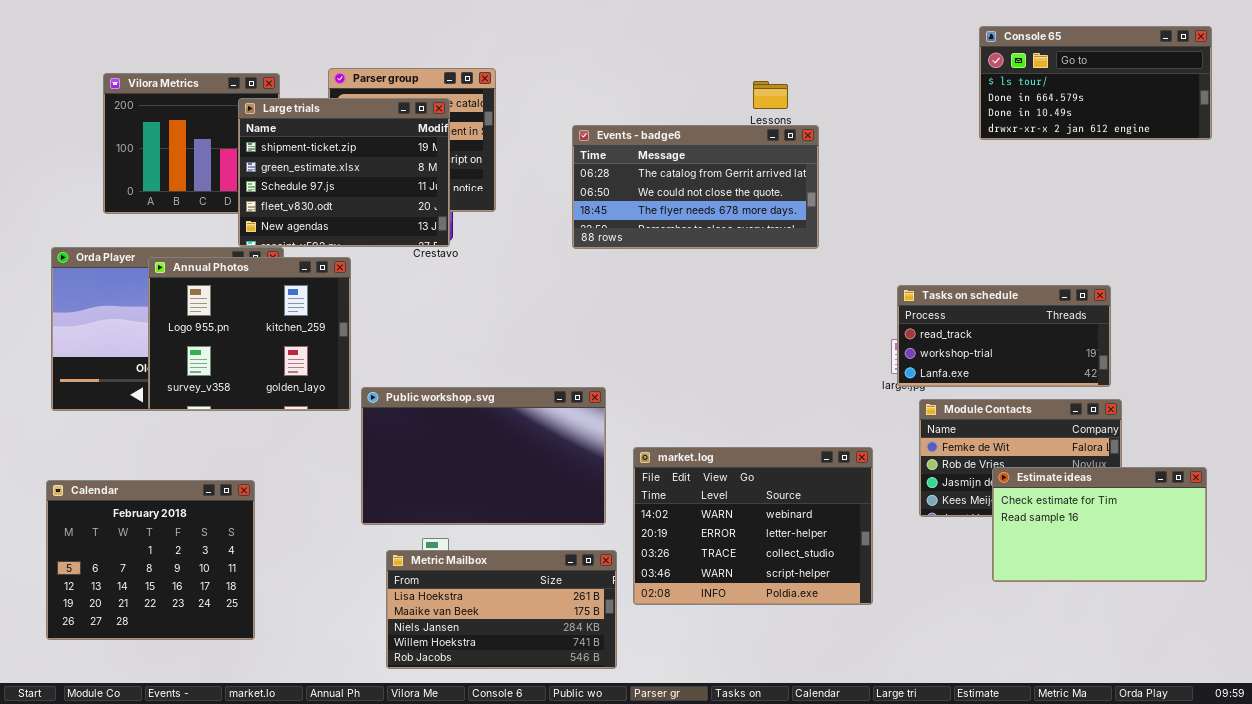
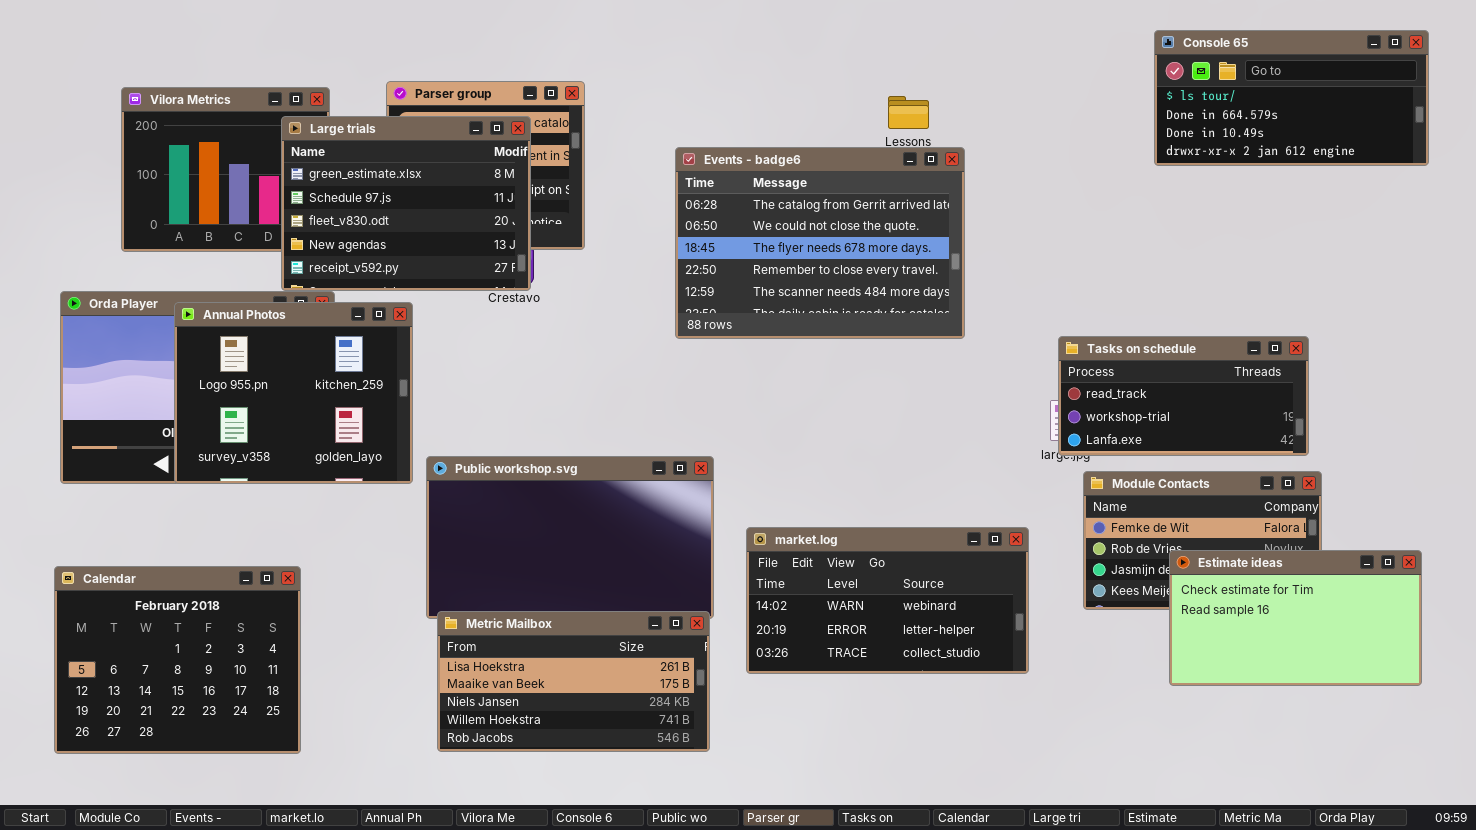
Large trials: [238,98,450,247] -> [281,116,531,291], scrolled down 1 row
Events - badge6: [572,125,819,249] -> [675,147,965,339], resized
market.log: [633,447,873,605] -> [746,527,1029,674], resized
Metric Mailbox: [386,550,617,669] -> [437,611,710,752], moved

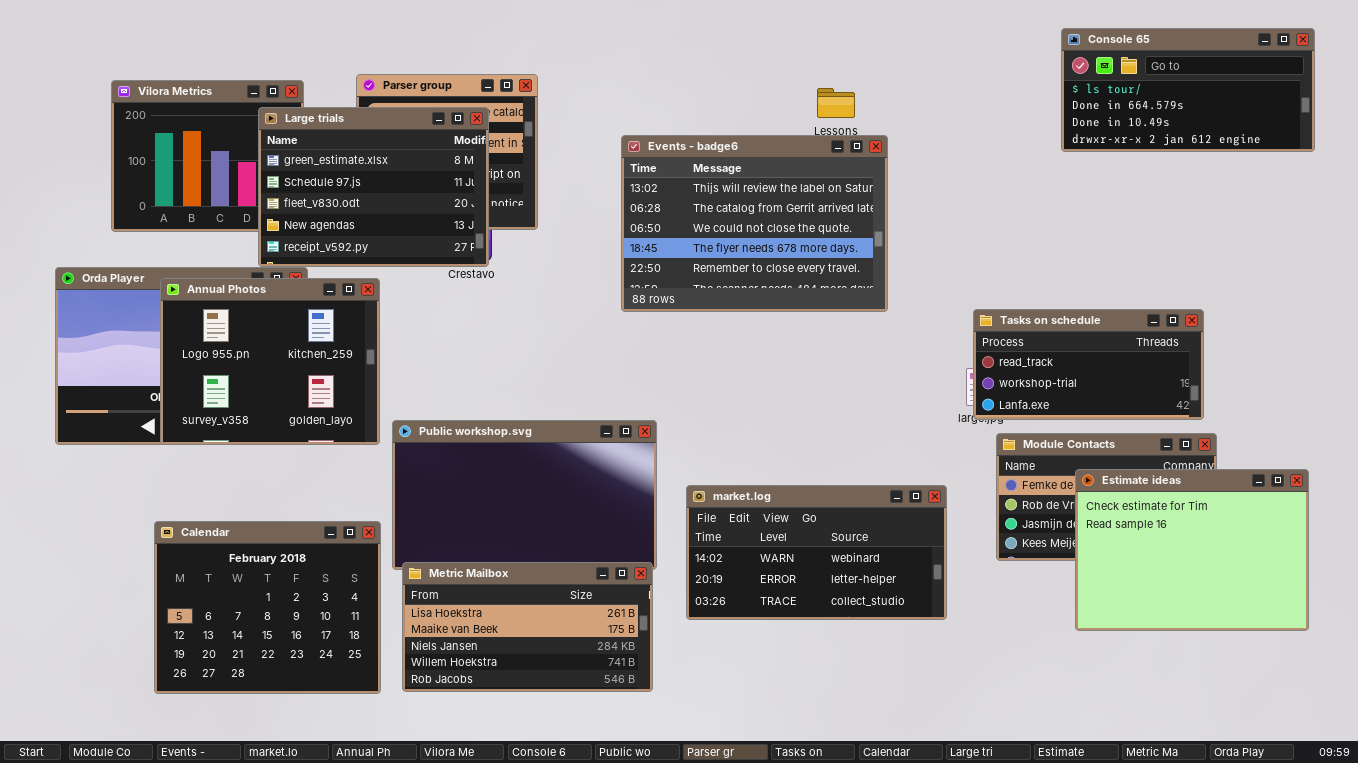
Events - badge6: [675,147,965,339] -> [621,135,888,312], scrolled up 1 row
Estimate ideas: [1169,550,1422,686] -> [1075,469,1309,631], resized
Calendar: [54,566,301,754] -> [154,521,381,694], moved

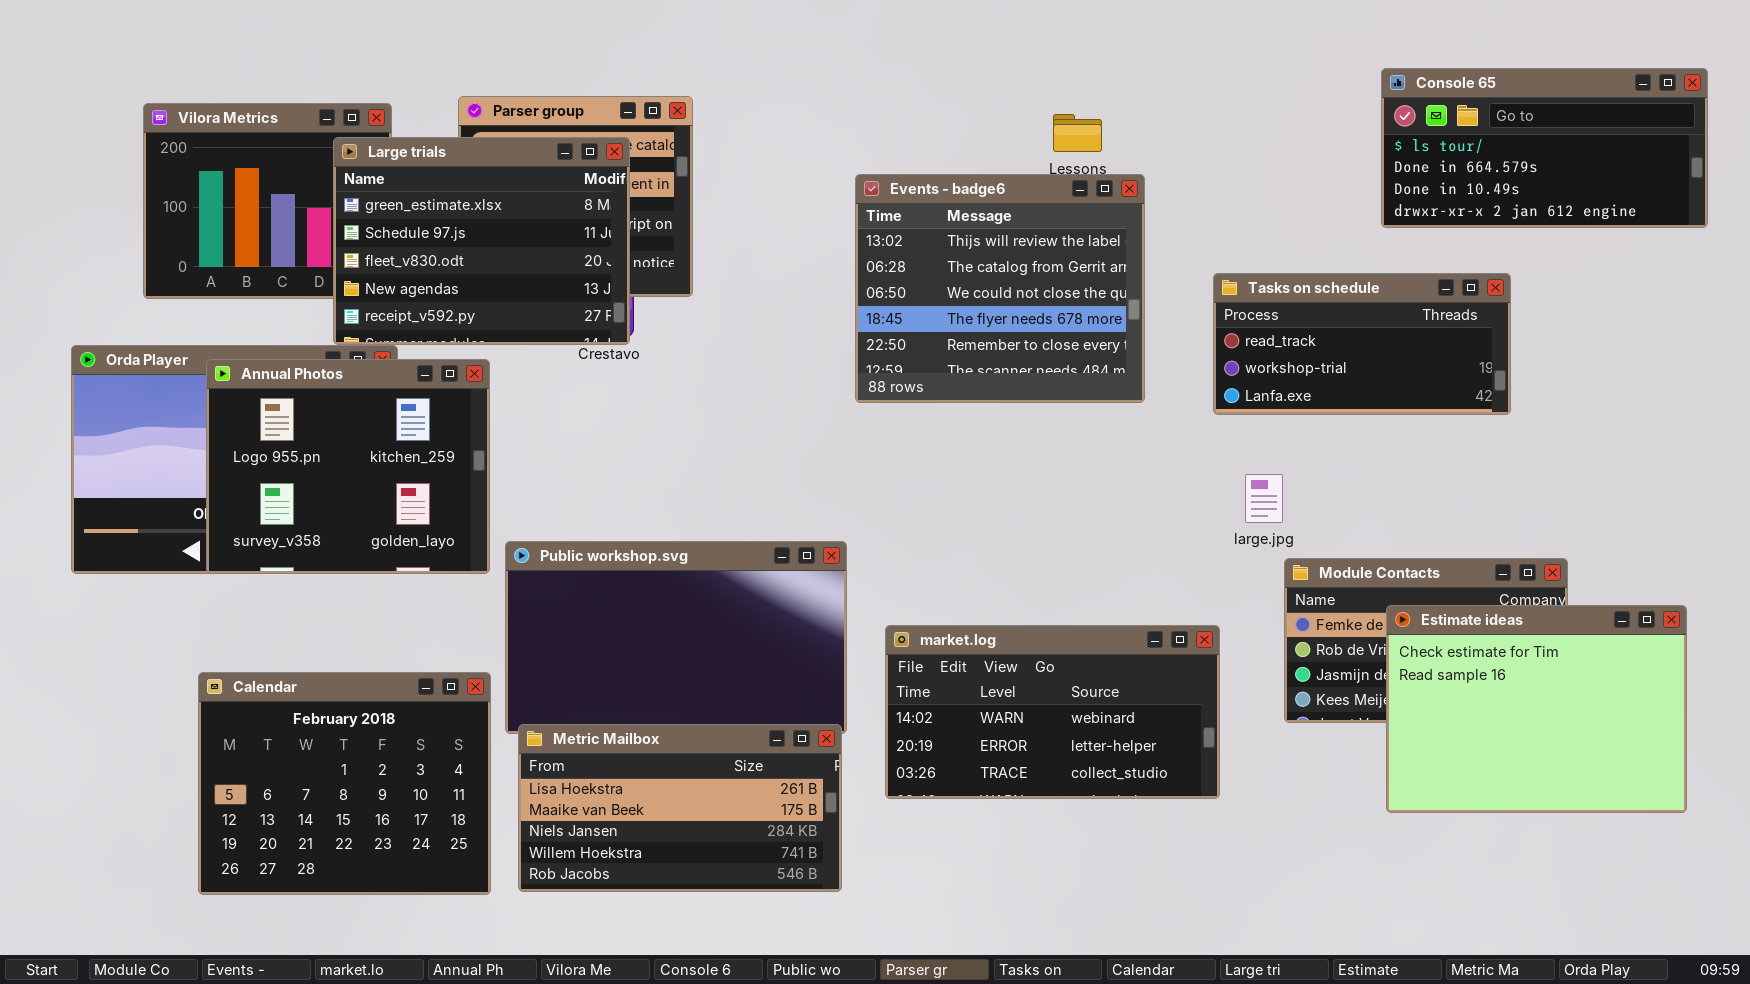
Console 65: [1061,28,1315,152] -> [1381,68,1708,228], moved
Events - badge6: [621,135,888,312] -> [855,174,1145,403], resized
Tasks on schedule: [973,309,1204,420] -> [1213,273,1511,415], moved

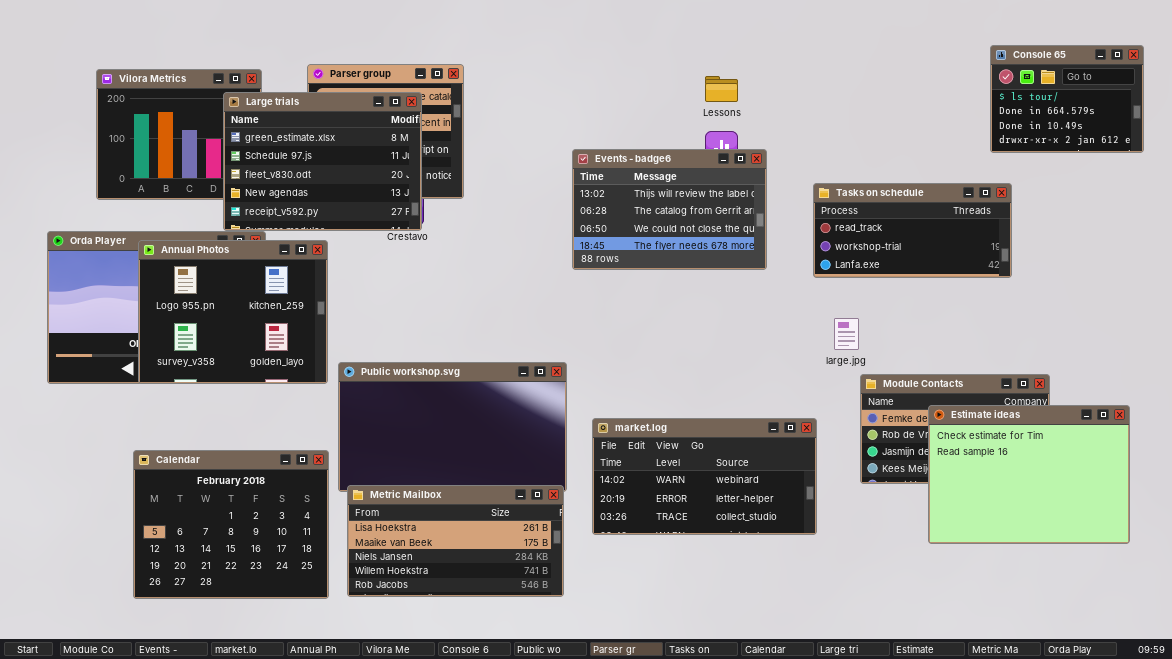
Console 65: [1381,68,1708,228] -> [990,45,1144,153], resized
Events - badge6: [855,174,1145,403] -> [572,149,767,270], resized

